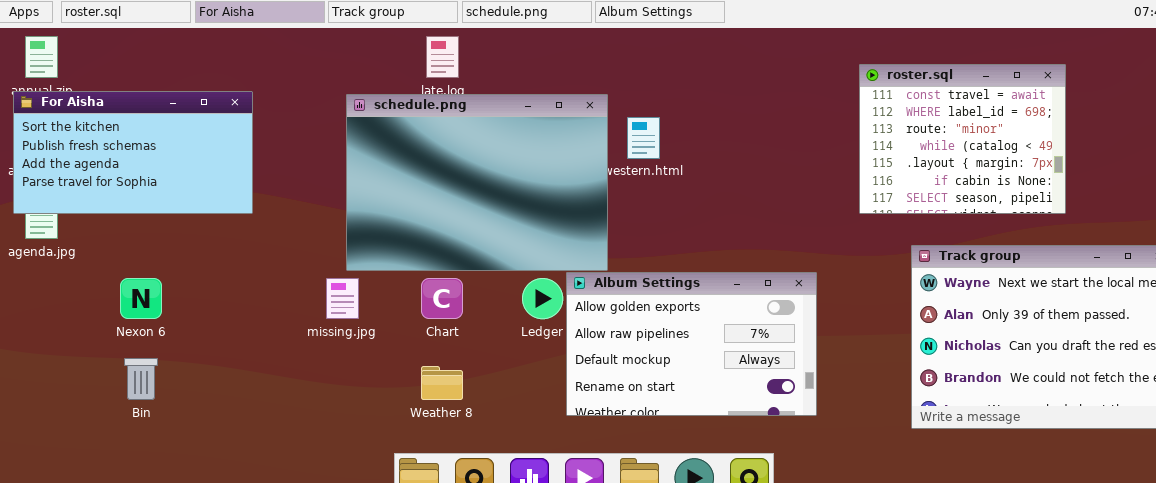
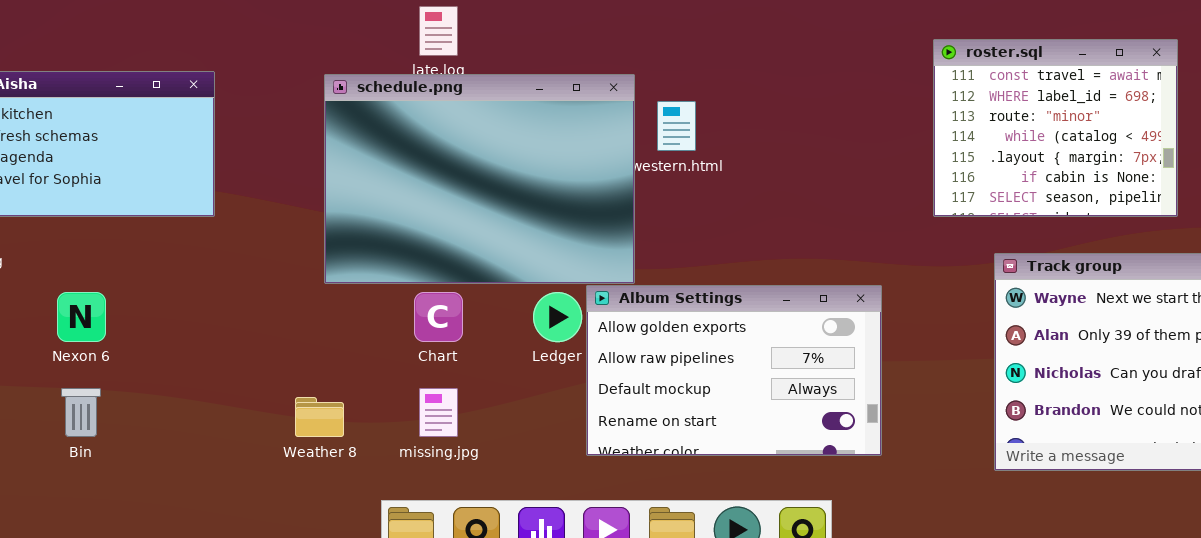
missing.jpg: [326,278,359,319] -> [419,388,458,437], moved
Weather 8: [421,366,463,400] -> [295,397,344,437], moved

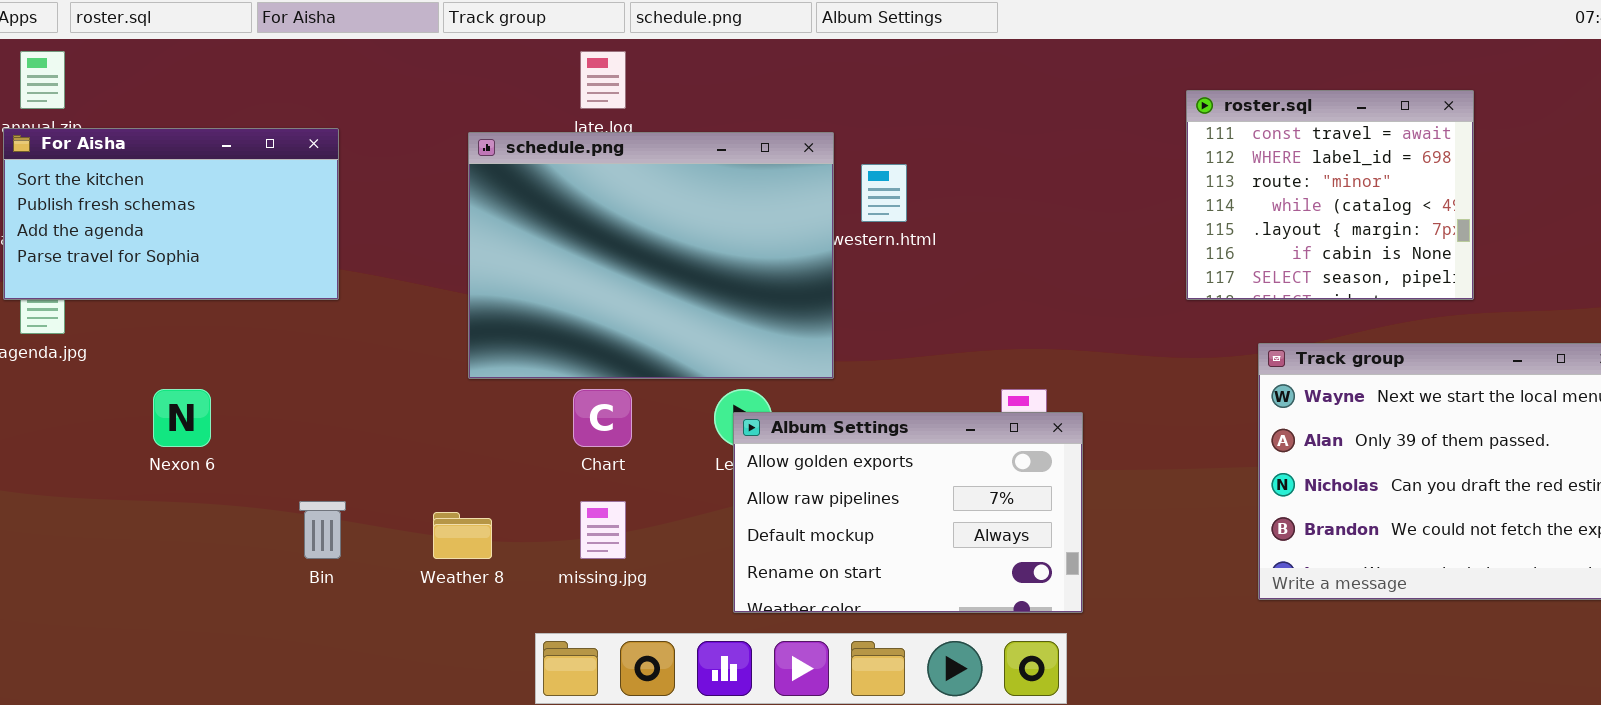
Album Settings: [586,285,882,456] -> [733,412,1083,613], moved
Bin: [61,388,101,437] -> [299,501,346,559], moved

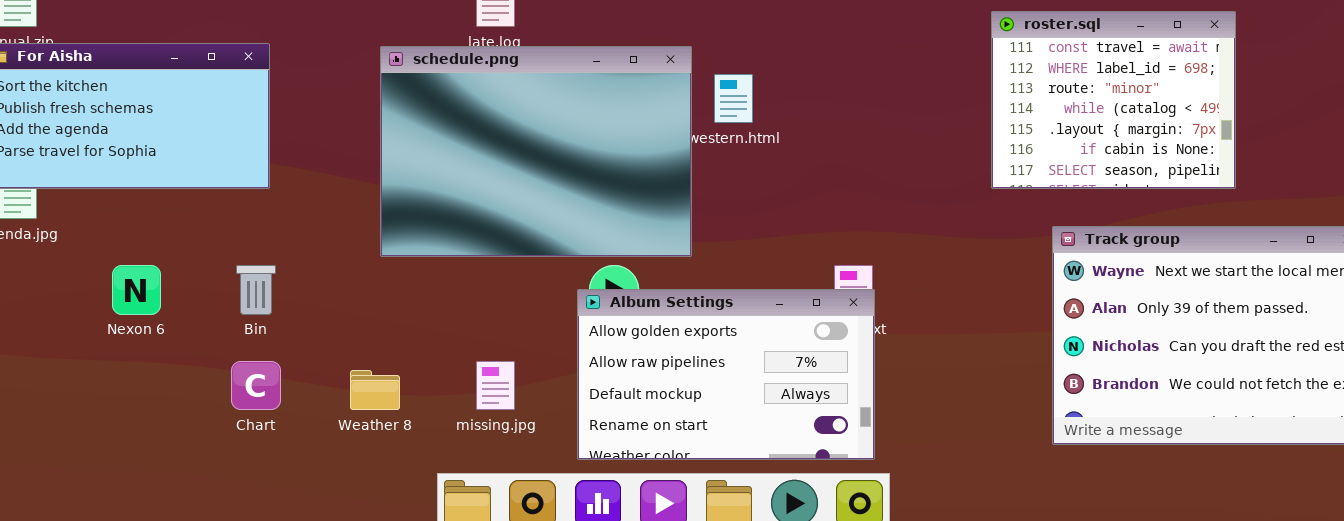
Chart: [573,389,632,447] -> [231,361,281,410], moved
Album Settings: [733,412,1083,613] -> [577,289,875,460], moved
Bin: [299,501,346,559] -> [236,265,276,315], moved

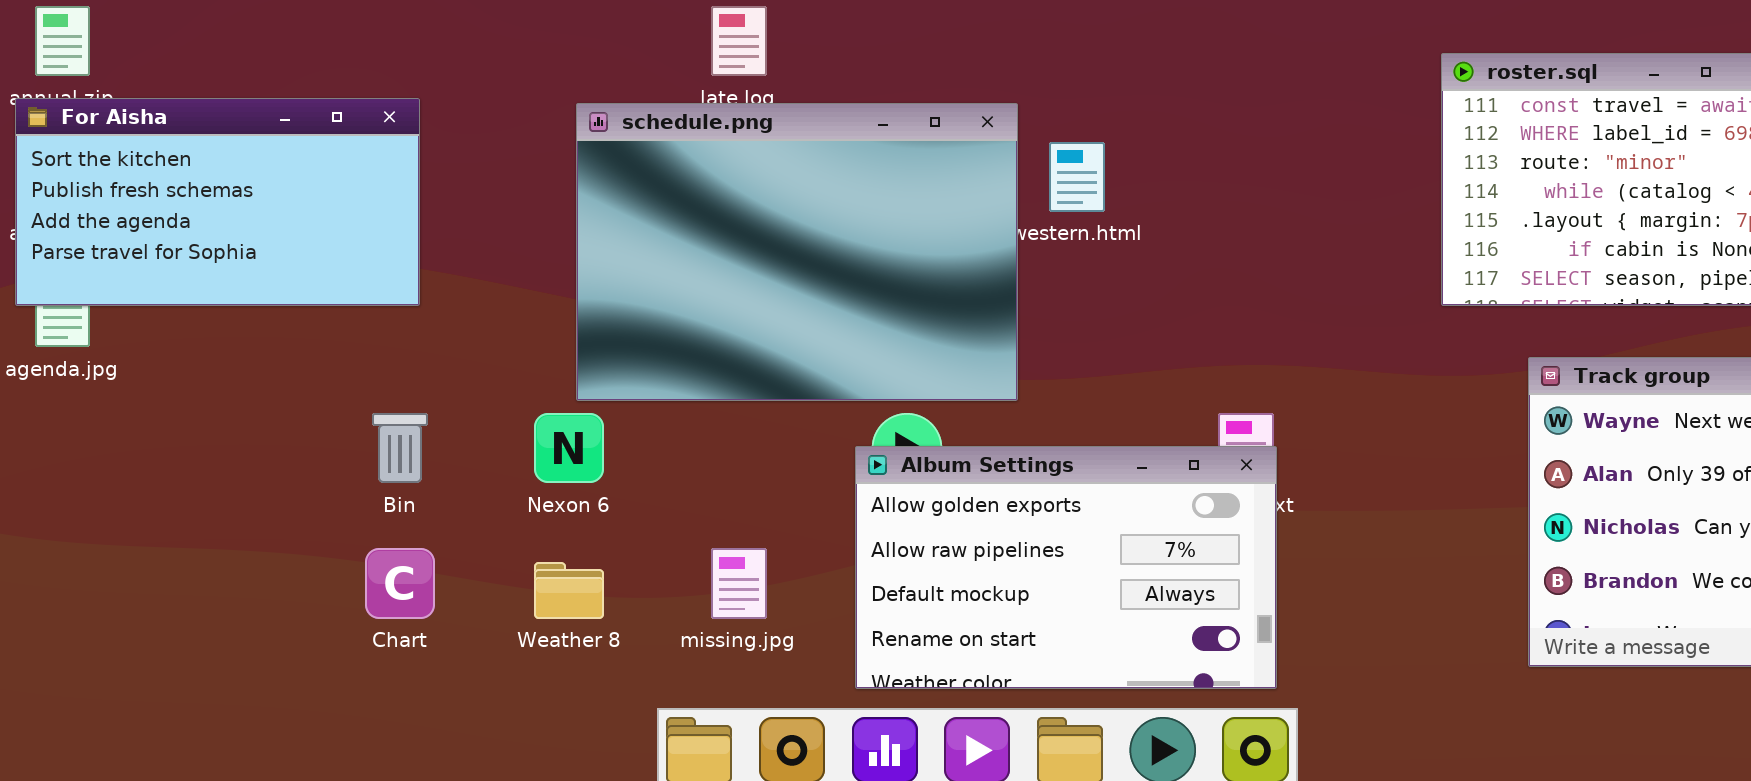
Nexon 6: [112,265,161,315] -> [534,413,604,483], moved

